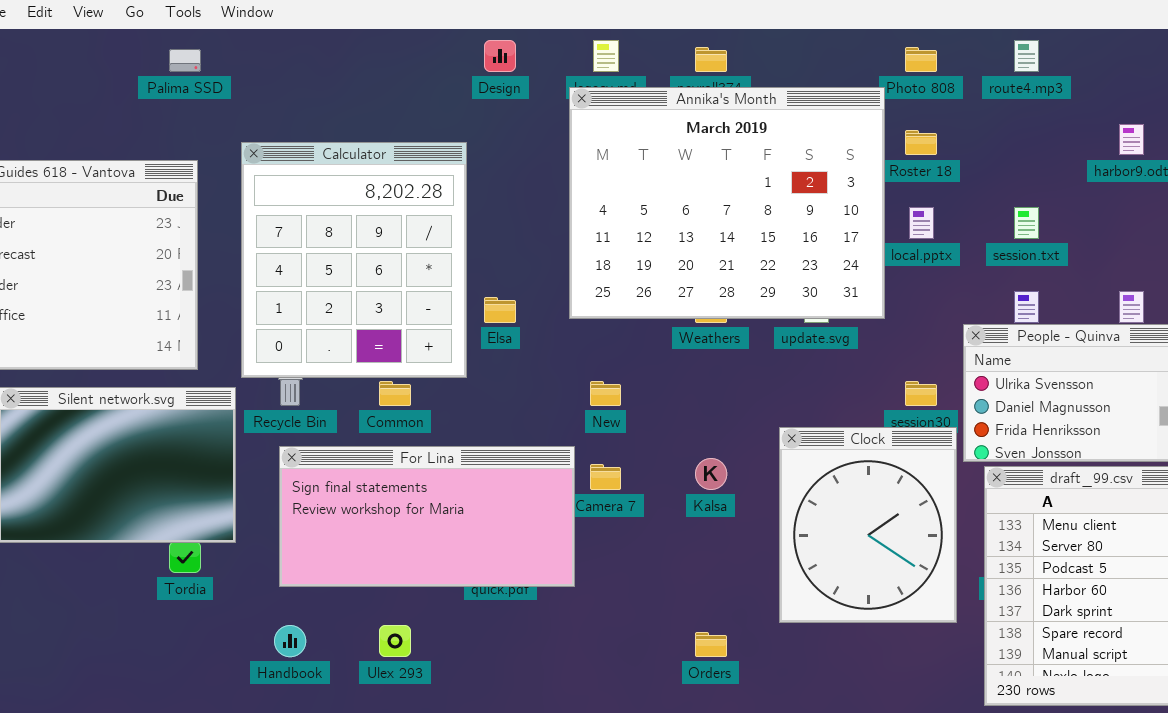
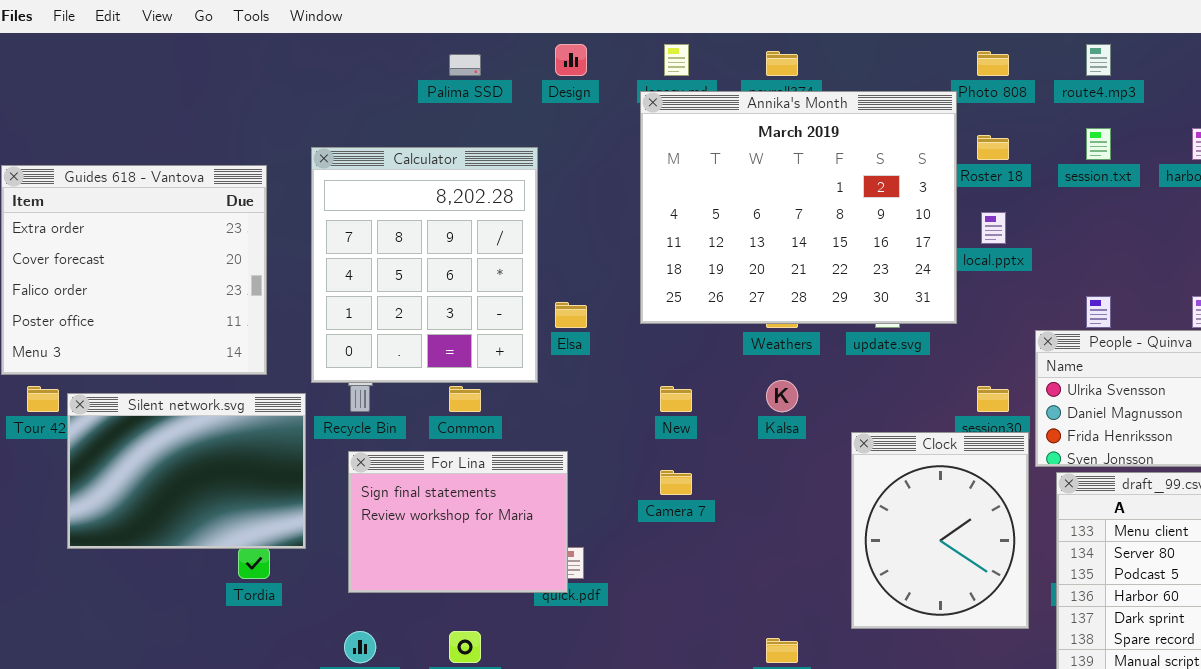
Palima SSD: [169,49,201,72] -> [449,54,481,76], moved
session.txt: [1014,207,1039,239] -> [1086,128,1111,160], moved
For Lina: [279,446,575,587] -> [348,451,568,593], resized
Kalsa: [695,458,727,490] -> [766,380,798,412], moved

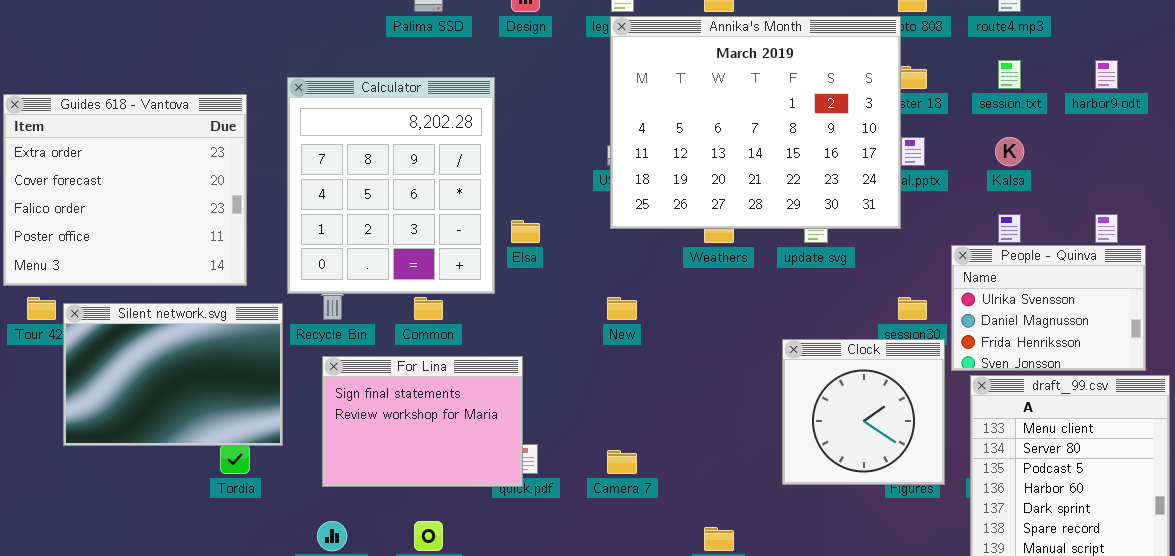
Annika's Month: [640,91,957,324] -> [610,16,901,229], moved
Kalsa: [766,380,798,412] -> [995,137,1024,166], moved
Clock: [851,432,1029,629] -> [782,339,945,485], resized
Camera 7: [660,470,692,495] -> [607,450,637,474], moved

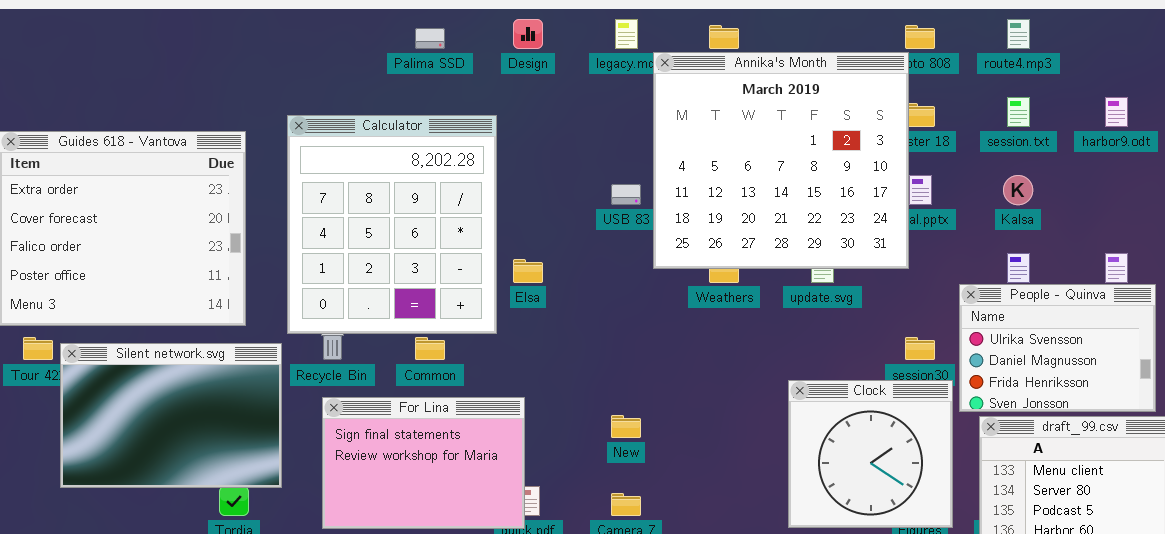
Annika's Month: [610,16,901,229] -> [653,52,909,269], resized
New: [607,297,637,320] -> [611,415,641,438], moved

